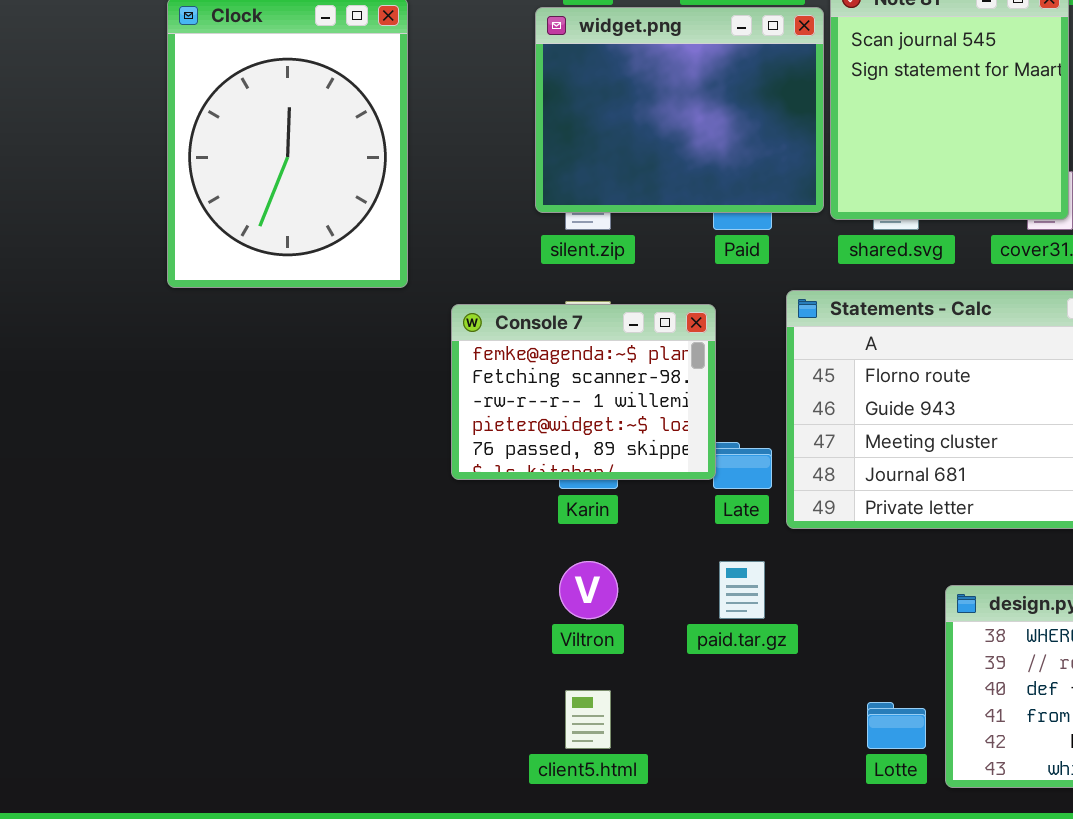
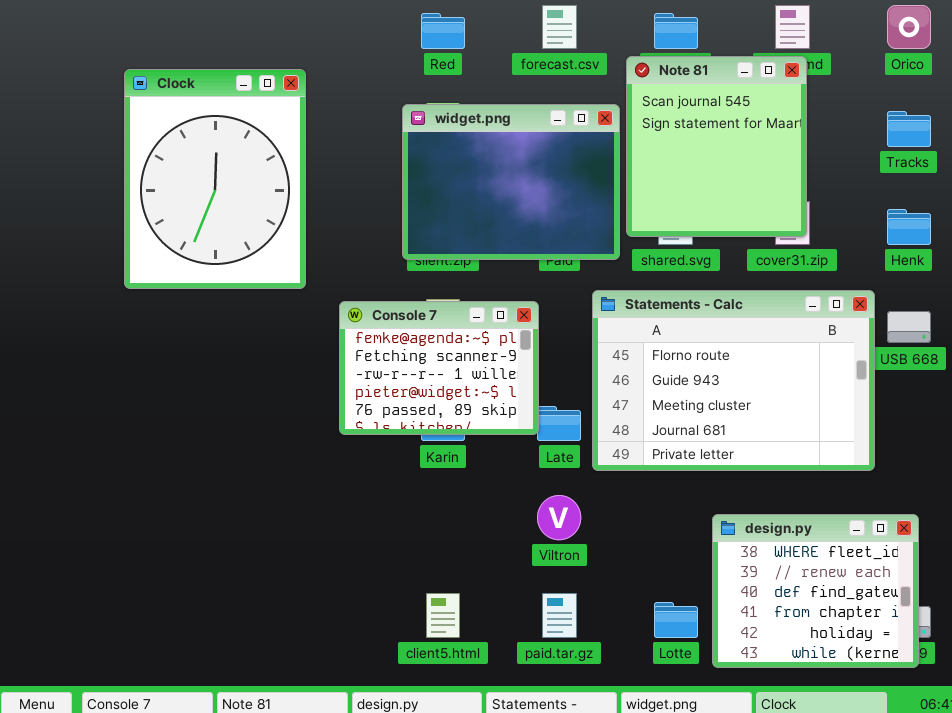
widget.png: [535,7,824,213] -> [402,104,620,260], moved
Viltron: [559,561,618,619] -> [537,495,581,540], moved
paid.tar.gz: [719,561,765,619] -> [542,593,577,638], moved

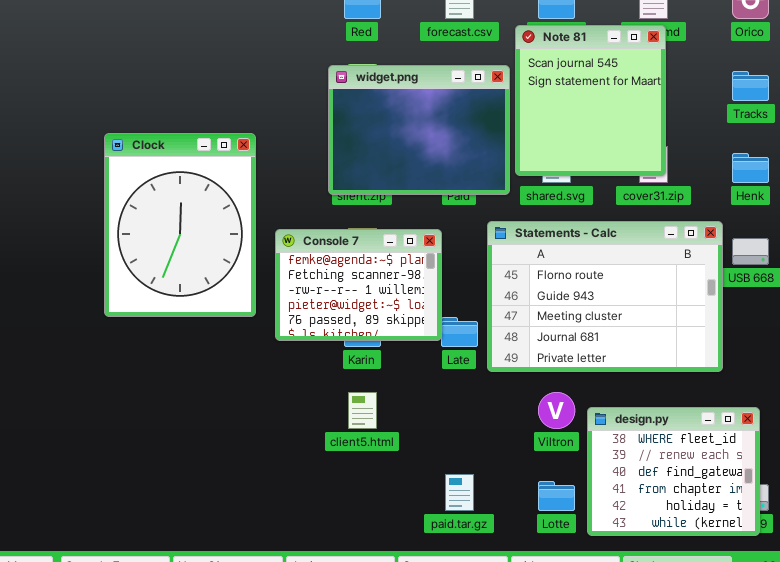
Clock: [124,69,306,289] -> [104,133,256,317], moved
Viltron: [537,495,581,540] -> [538,392,575,429], moved
client5.html: [426,593,460,638] -> [348,392,377,429], moved

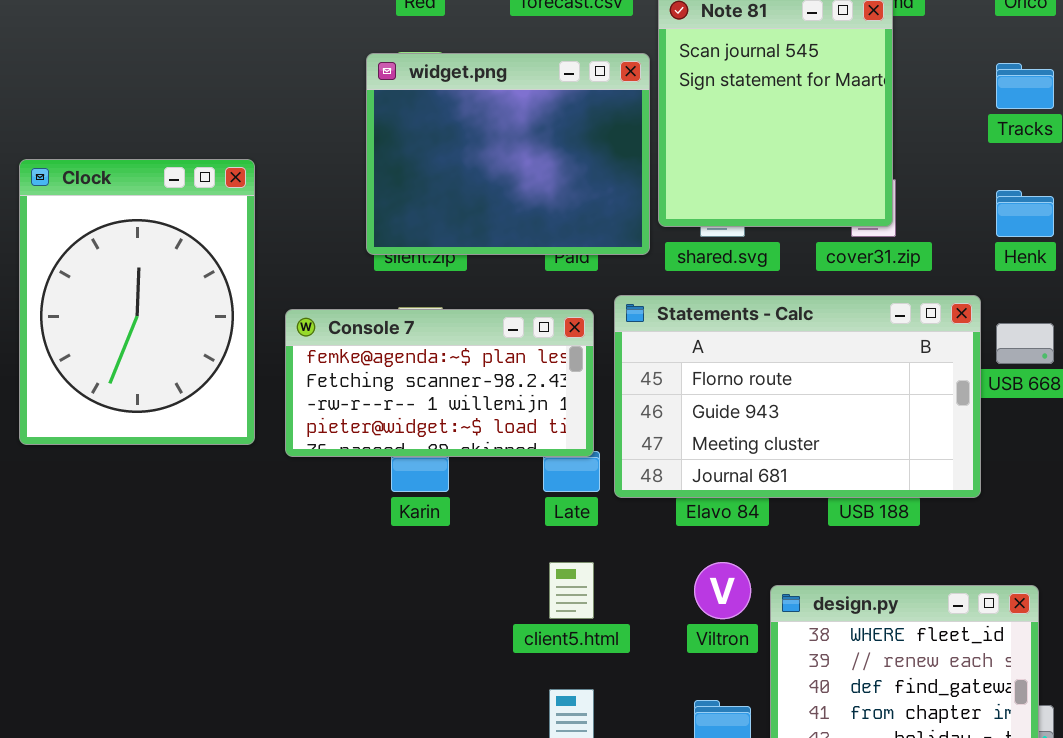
Statements - Calc: [487,221,723,372] -> [614,295,981,498], resized
Console 7: [275,229,442,341] -> [285,309,594,457], resized
client5.html: [348,392,377,429] -> [549,562,594,619], moved

